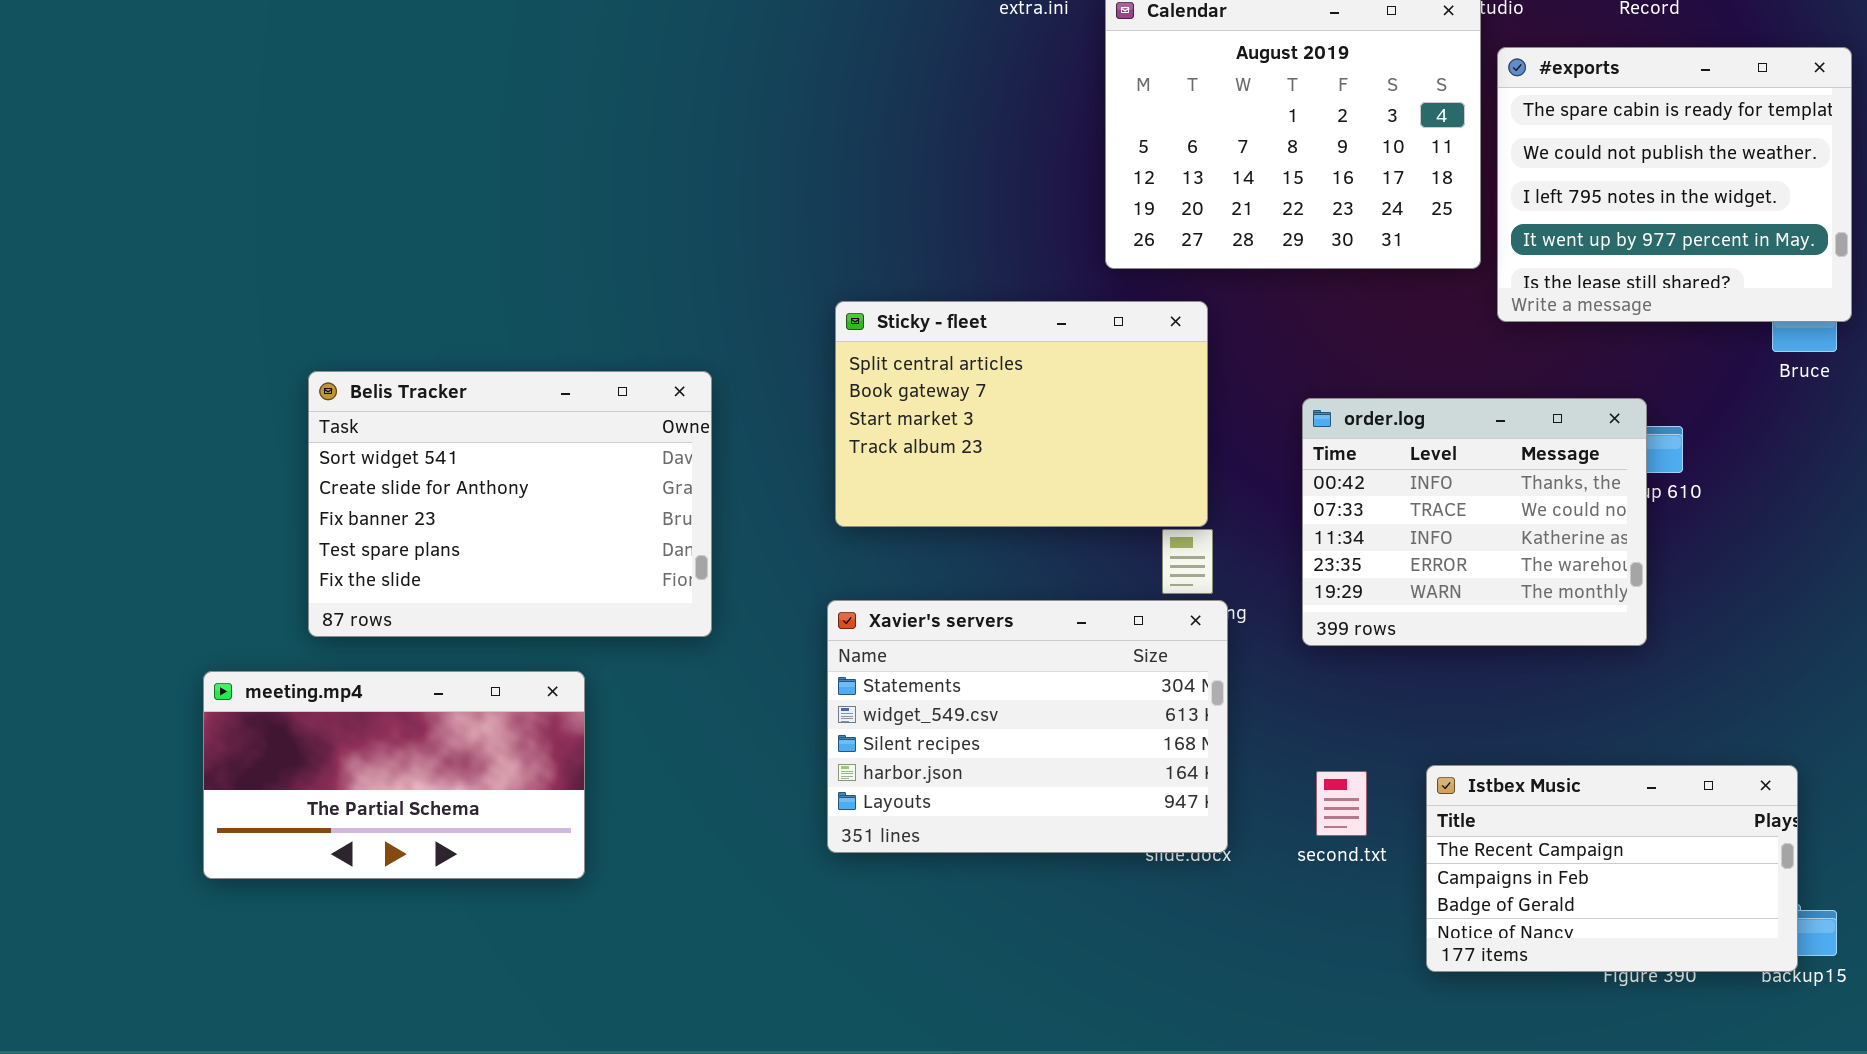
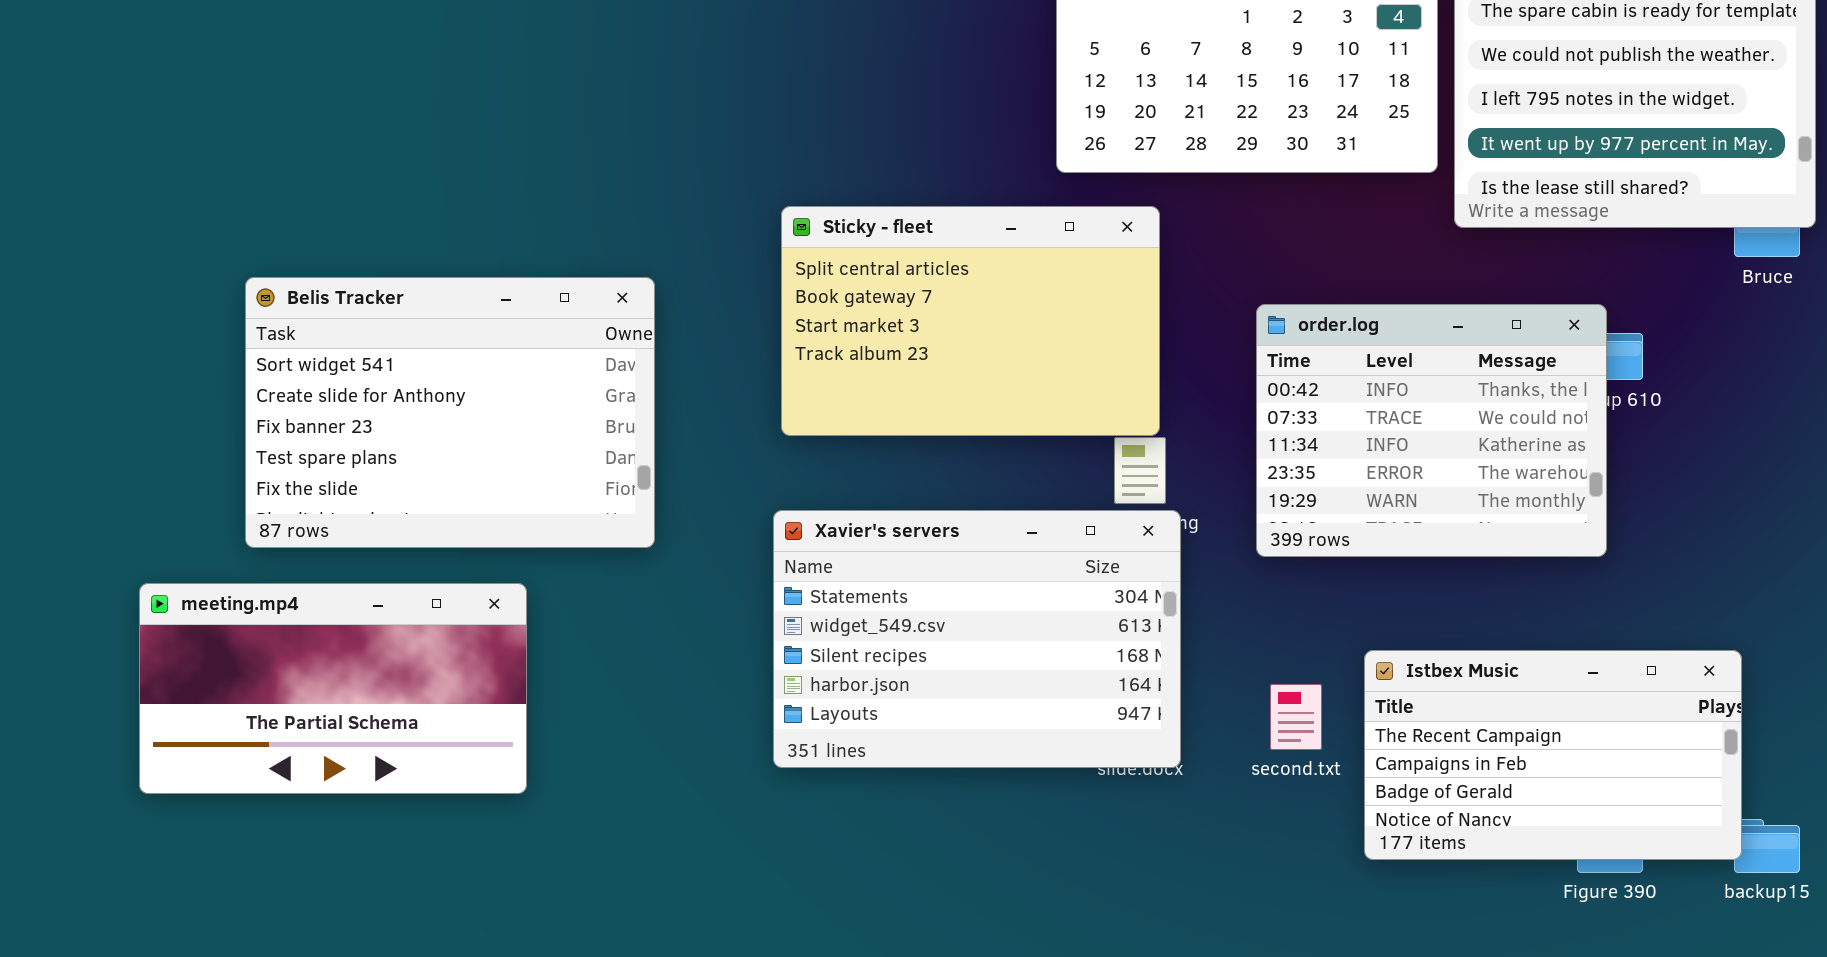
Istbex Music: [1426,765,1798,972] -> [1364,650,1742,860], moved

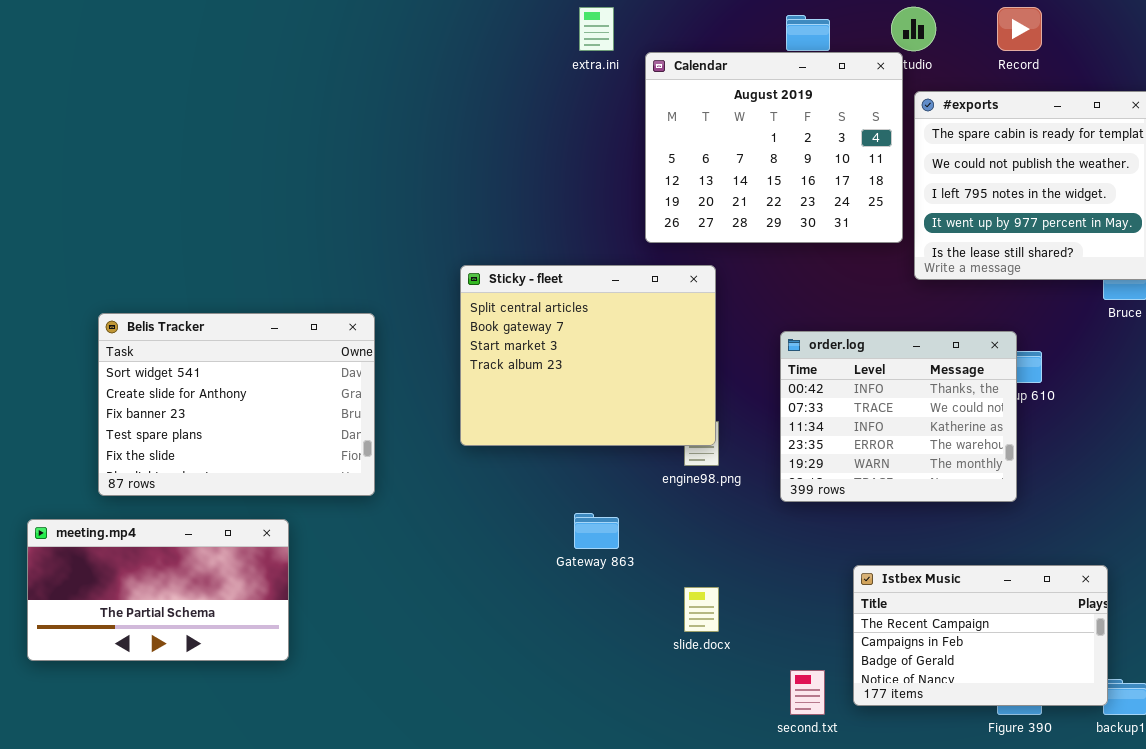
Sticky - fleet: [781,206,1160,436] -> [460,265,716,446], resized
Xavier's servers: [773,510,1181,768] -> none, closed
second.txt: [1270,684,1322,750] -> [790,670,825,715], moved

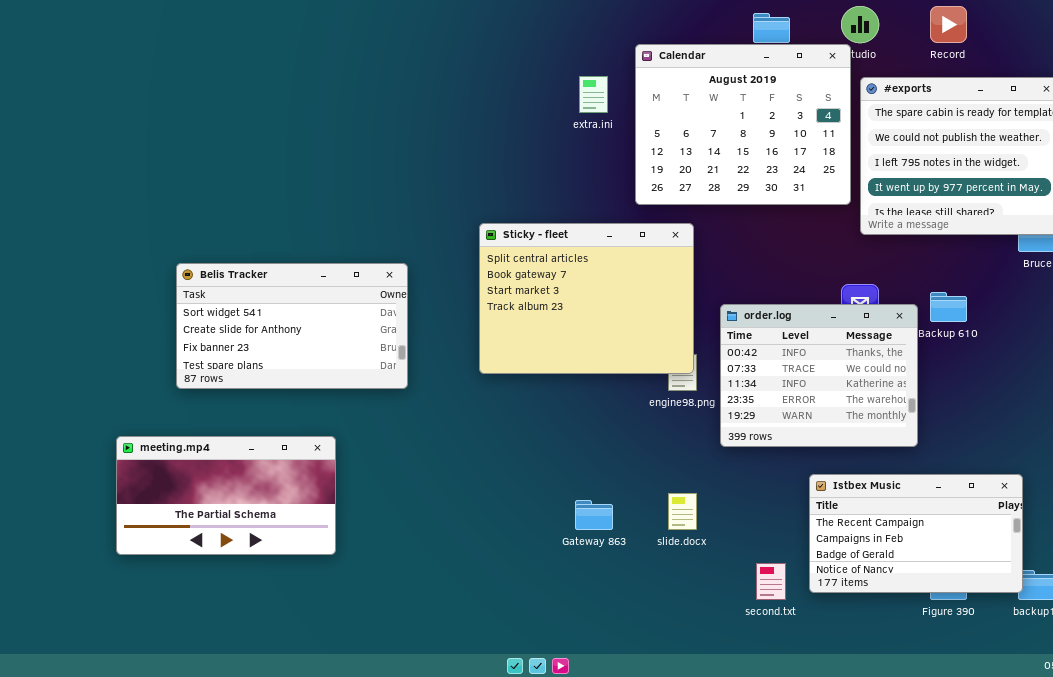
extra.ini: [579,7,614,51] -> [579,76,608,113], moved
Belis Tracker: [98,313,375,496] -> [176,263,408,389], resized
order.log: [780,331,1017,502] -> [720,304,918,447], moved
Gateway 863: [574,513,619,549] -> [575,500,613,530], moved

